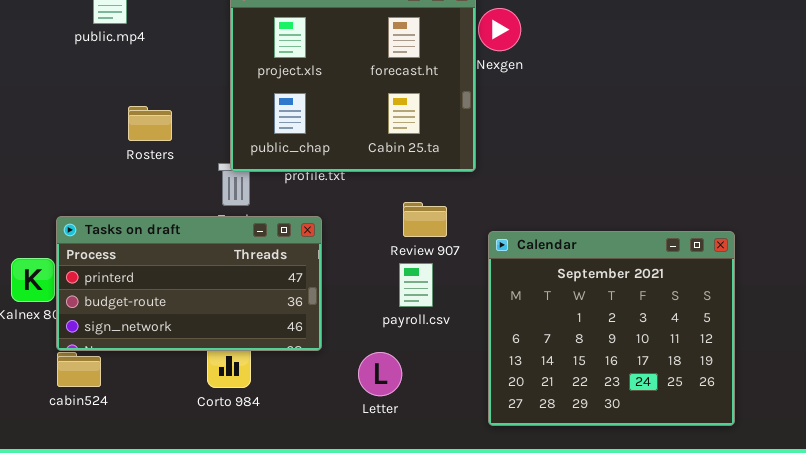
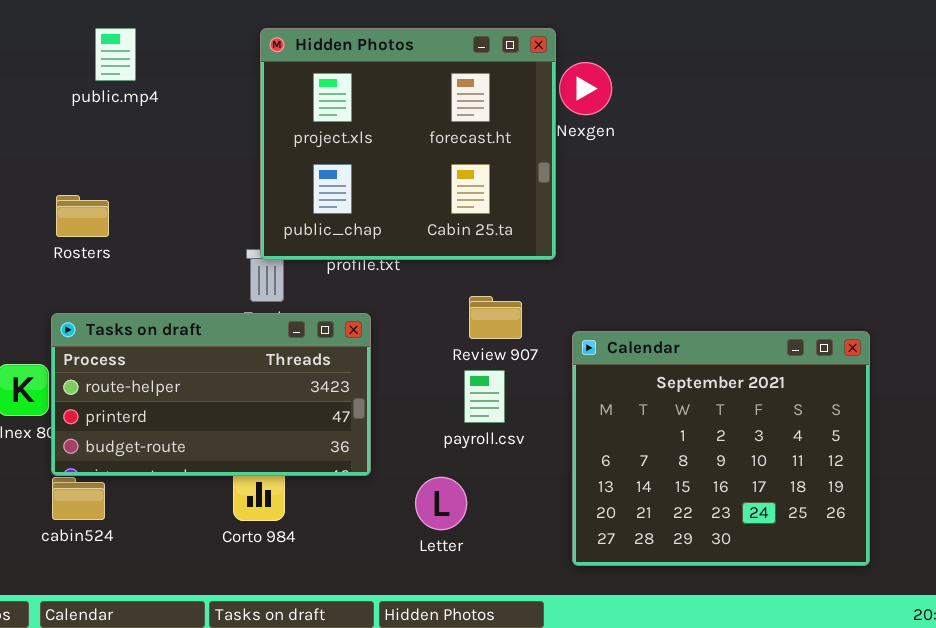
Rosters: [128,106,172,141] -> [56,195,109,237], moved
Tasks on draft: [56,216,322,351] -> [51,313,371,476], scrolled up 1 row

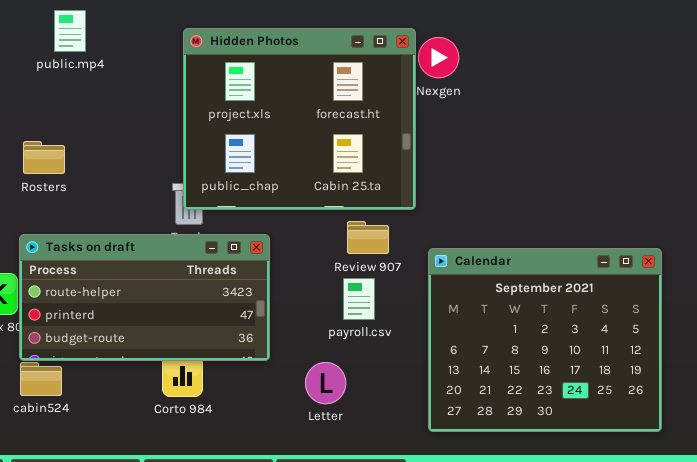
Hidden Photos: [260,28,556,260] -> [183,28,416,210], moved

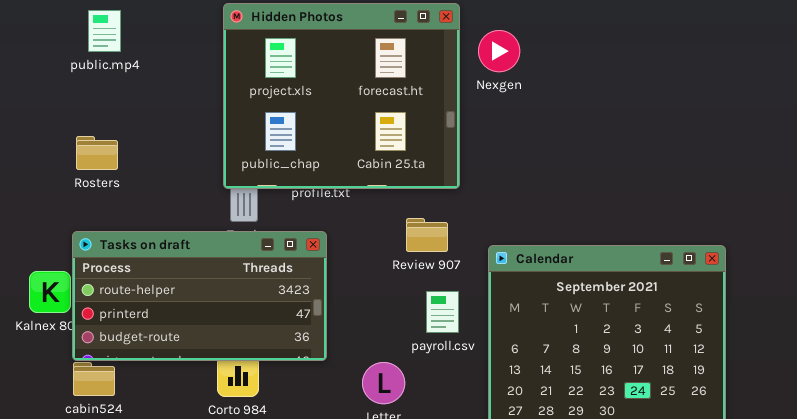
public.mp4: [54,10,86,52] -> [88,10,121,52], moved
Hidden Photos: [183,28,416,210] -> [223,3,460,189], moved
payroll.csv: [343,278,375,320] -> [426,291,459,333], moved

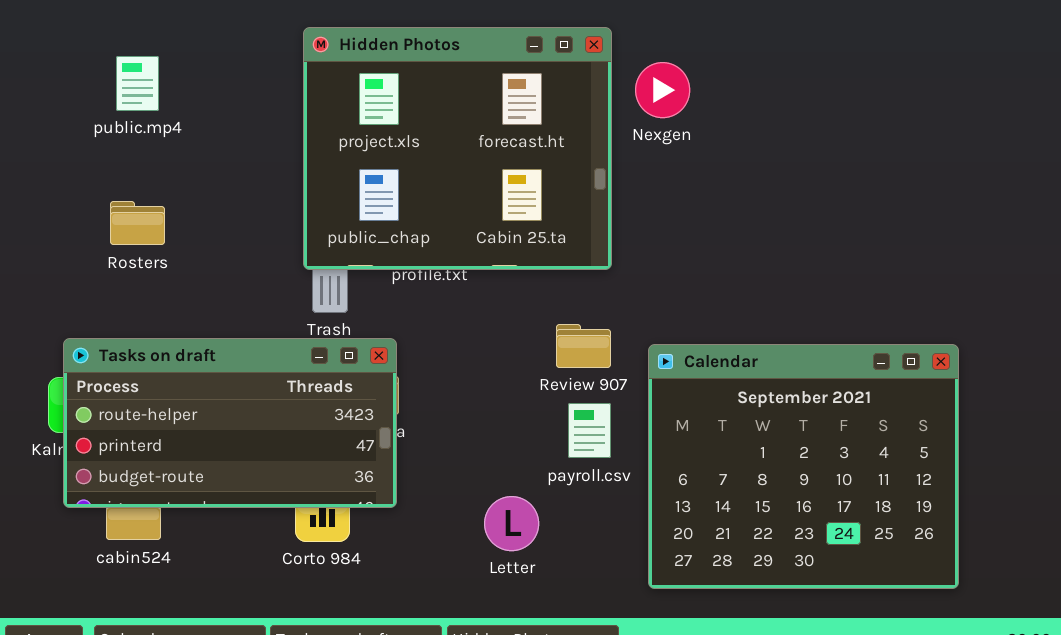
public.mp4: [88,10,121,52] -> [116,56,159,111], moved
Review 907: [406,218,448,252] -> [556,324,611,368], moved
Tasks on draft: [72,231,327,361] -> [63,338,397,508], moved

